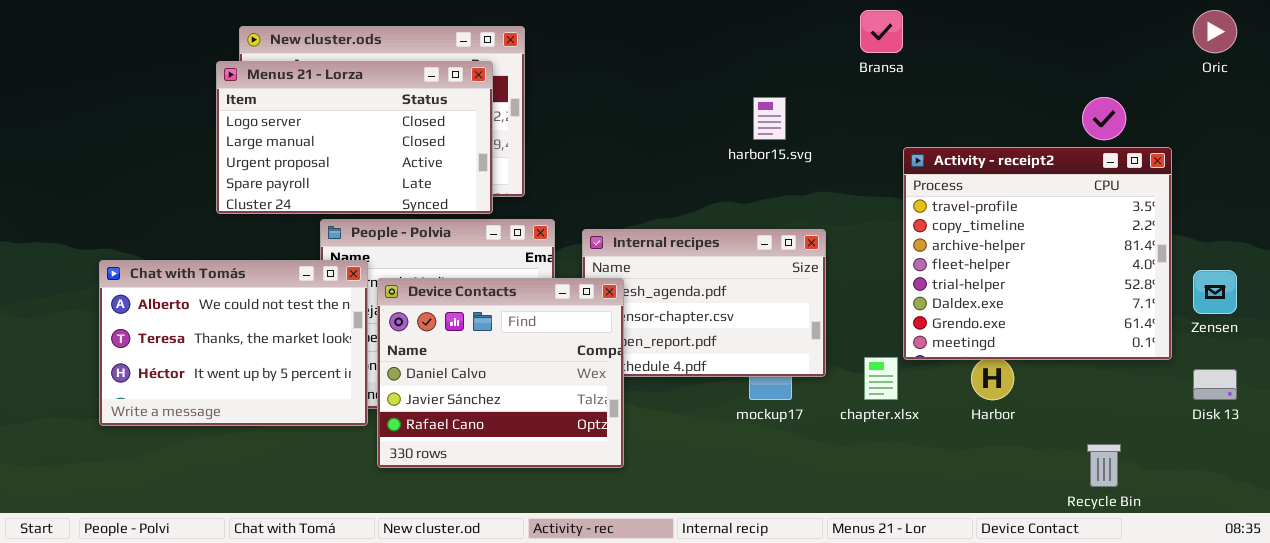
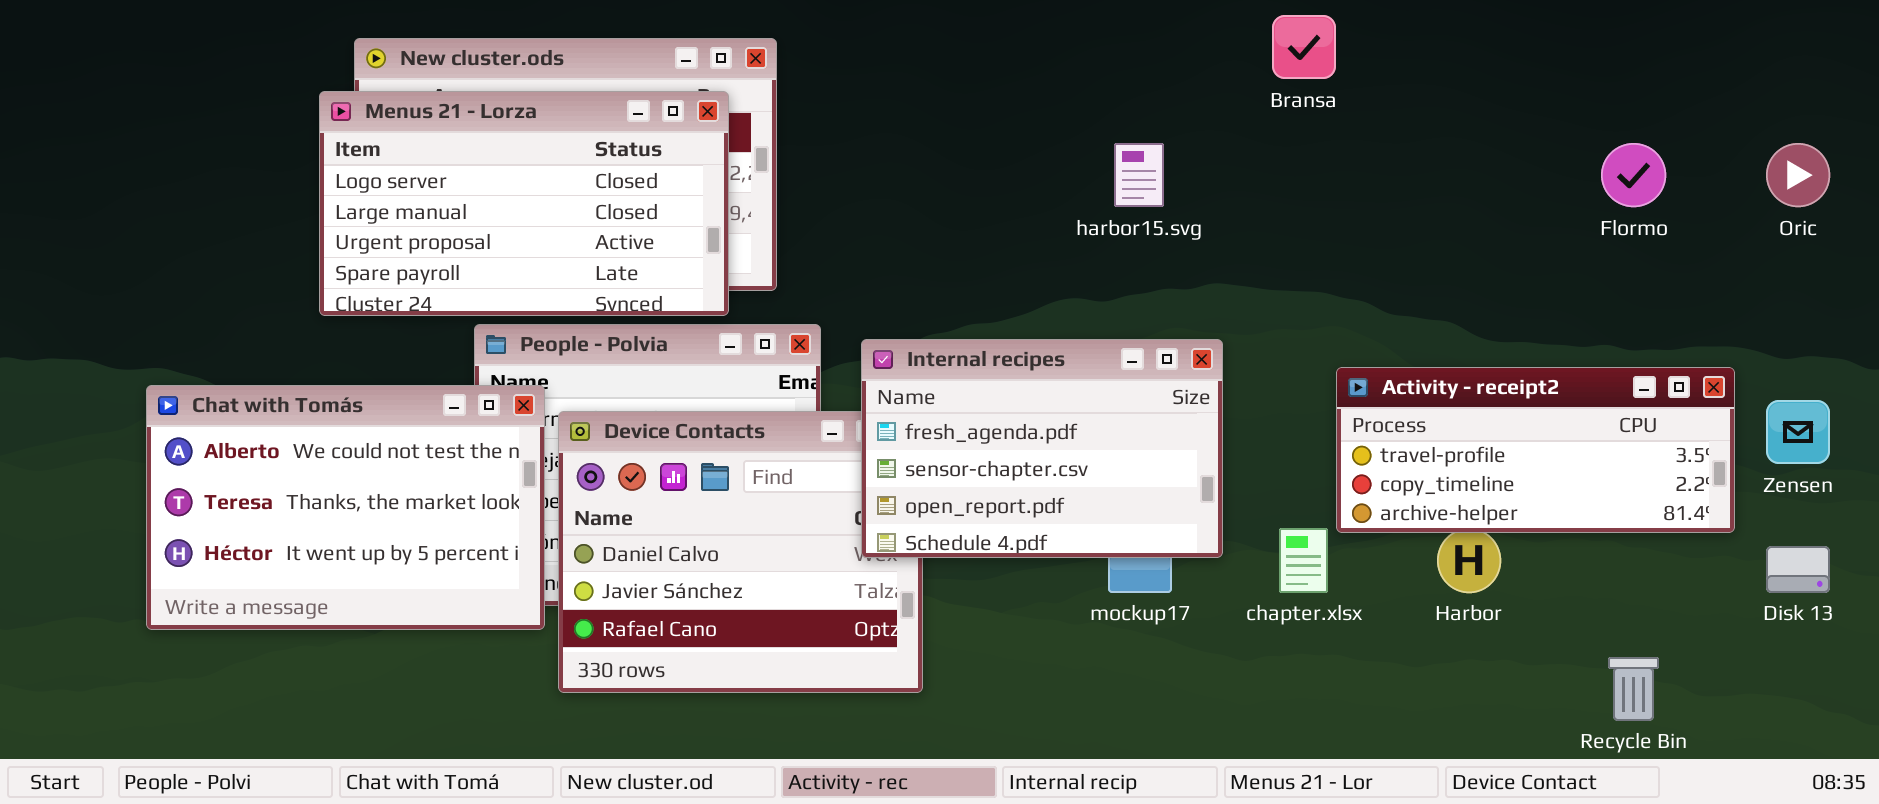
Oric: [1193,10,1237,53] -> [1766,143,1830,207], moved
Activity - receipt2: [903,147,1172,360] -> [1336,367,1735,533], resized
Internal recipes: [582,229,826,377] -> [861,339,1223,558], raised

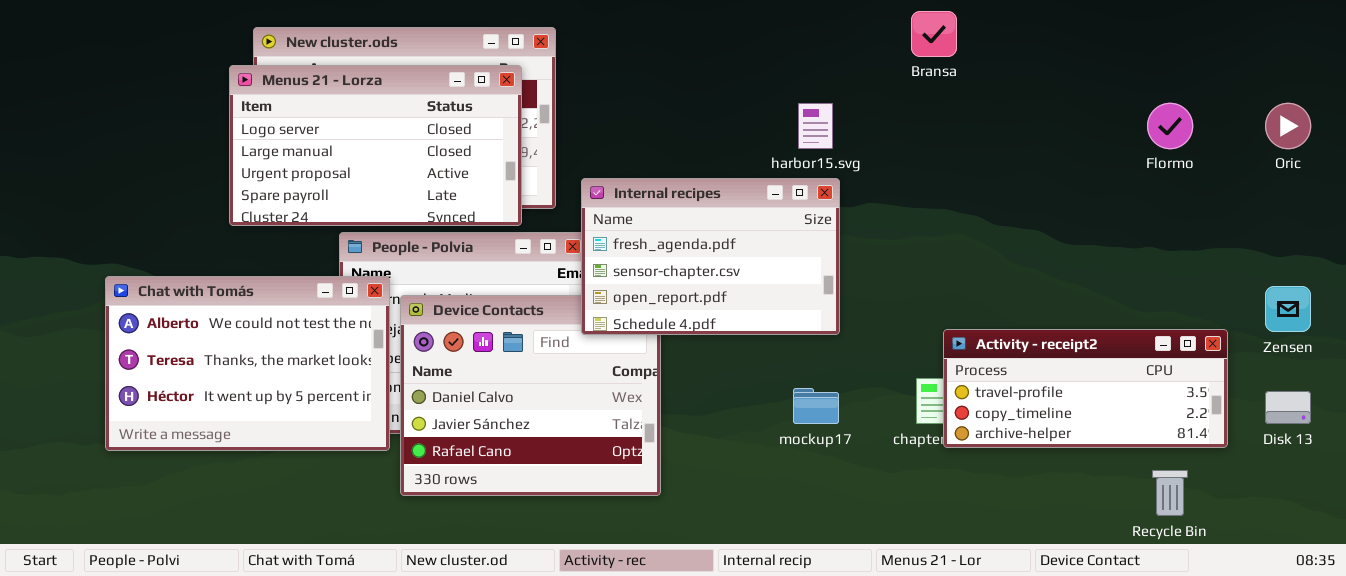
Internal recipes: [861,339,1223,558] -> [581,178,840,335], moved
Activity - receipt2: [1336,367,1735,533] -> [943,329,1228,448], moved

